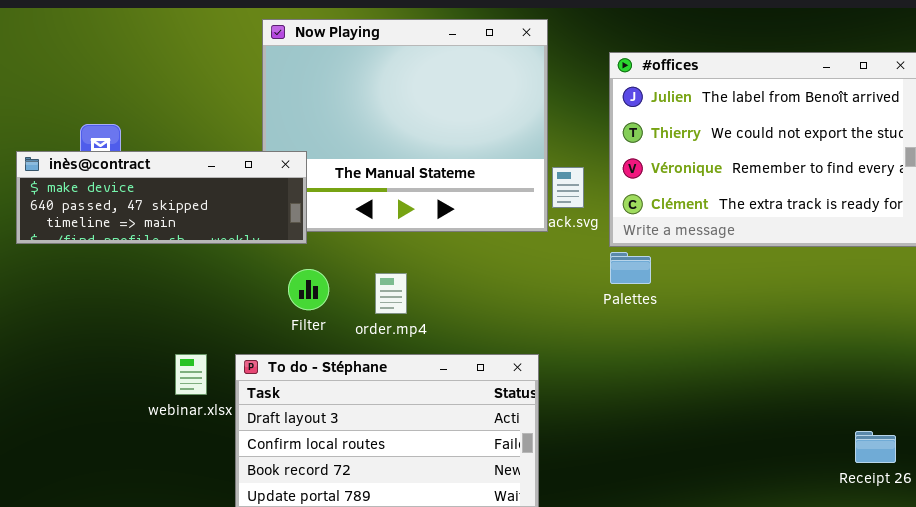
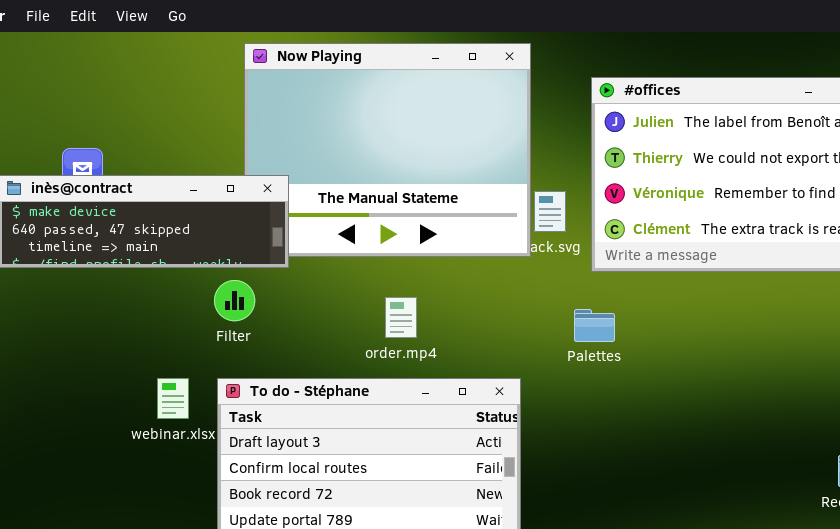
Palettes: [610,252,651,284] -> [574,309,615,342], moved
Filter: [288,269,329,310] -> [214,280,255,321], moved
order.mp4: [375,273,407,314] -> [385,297,417,338], moved

